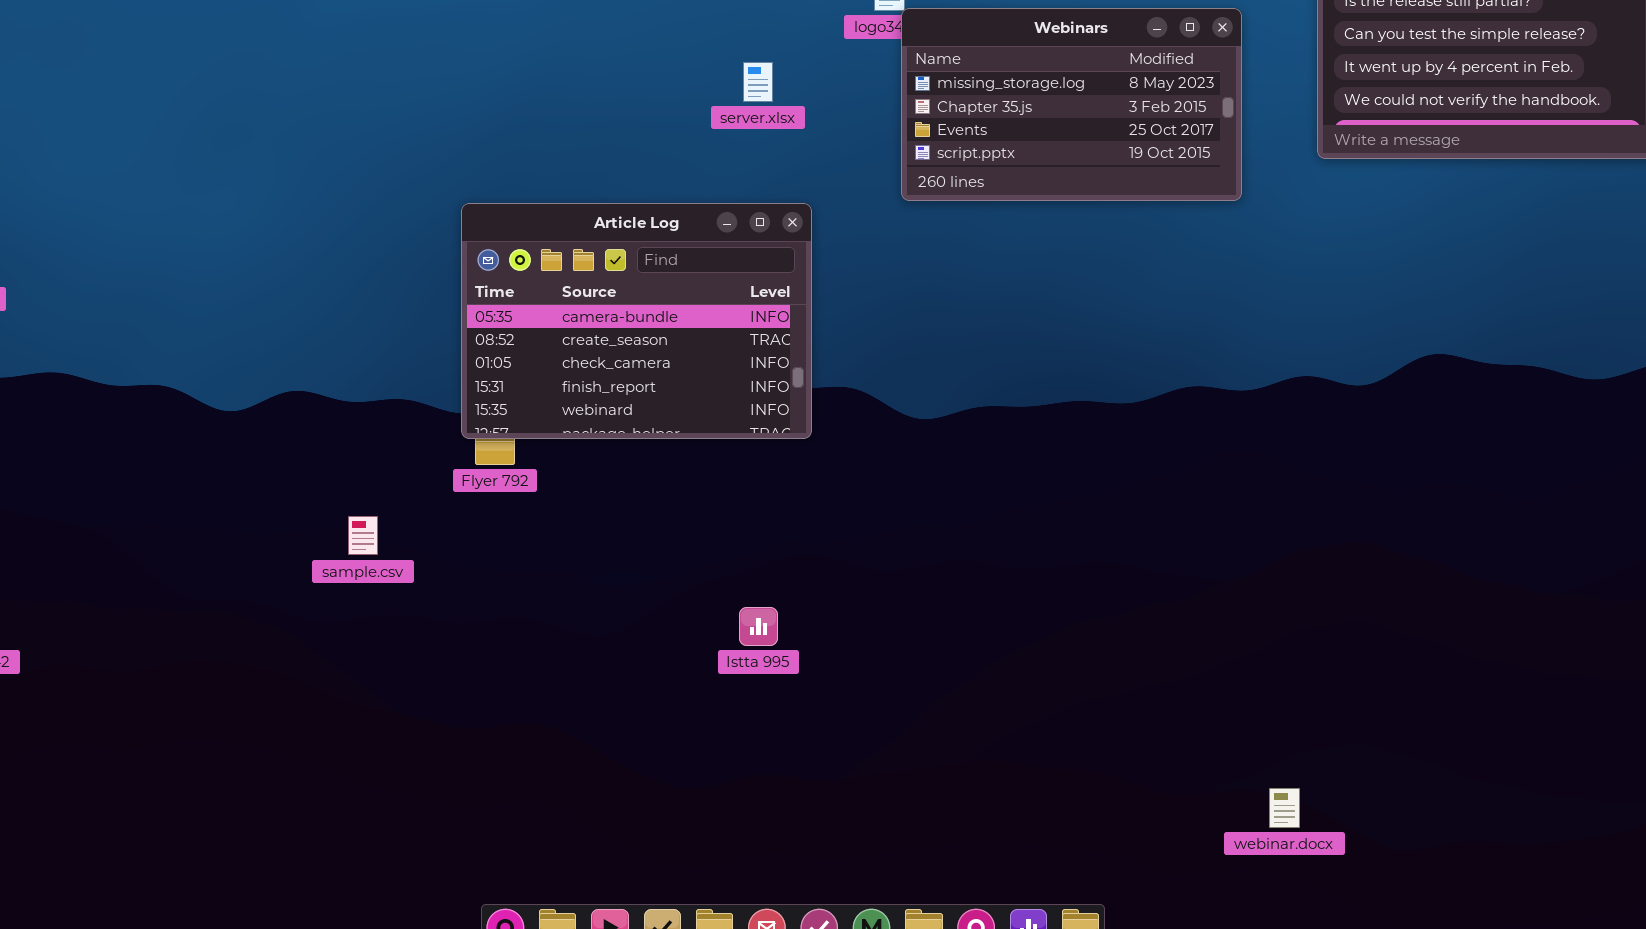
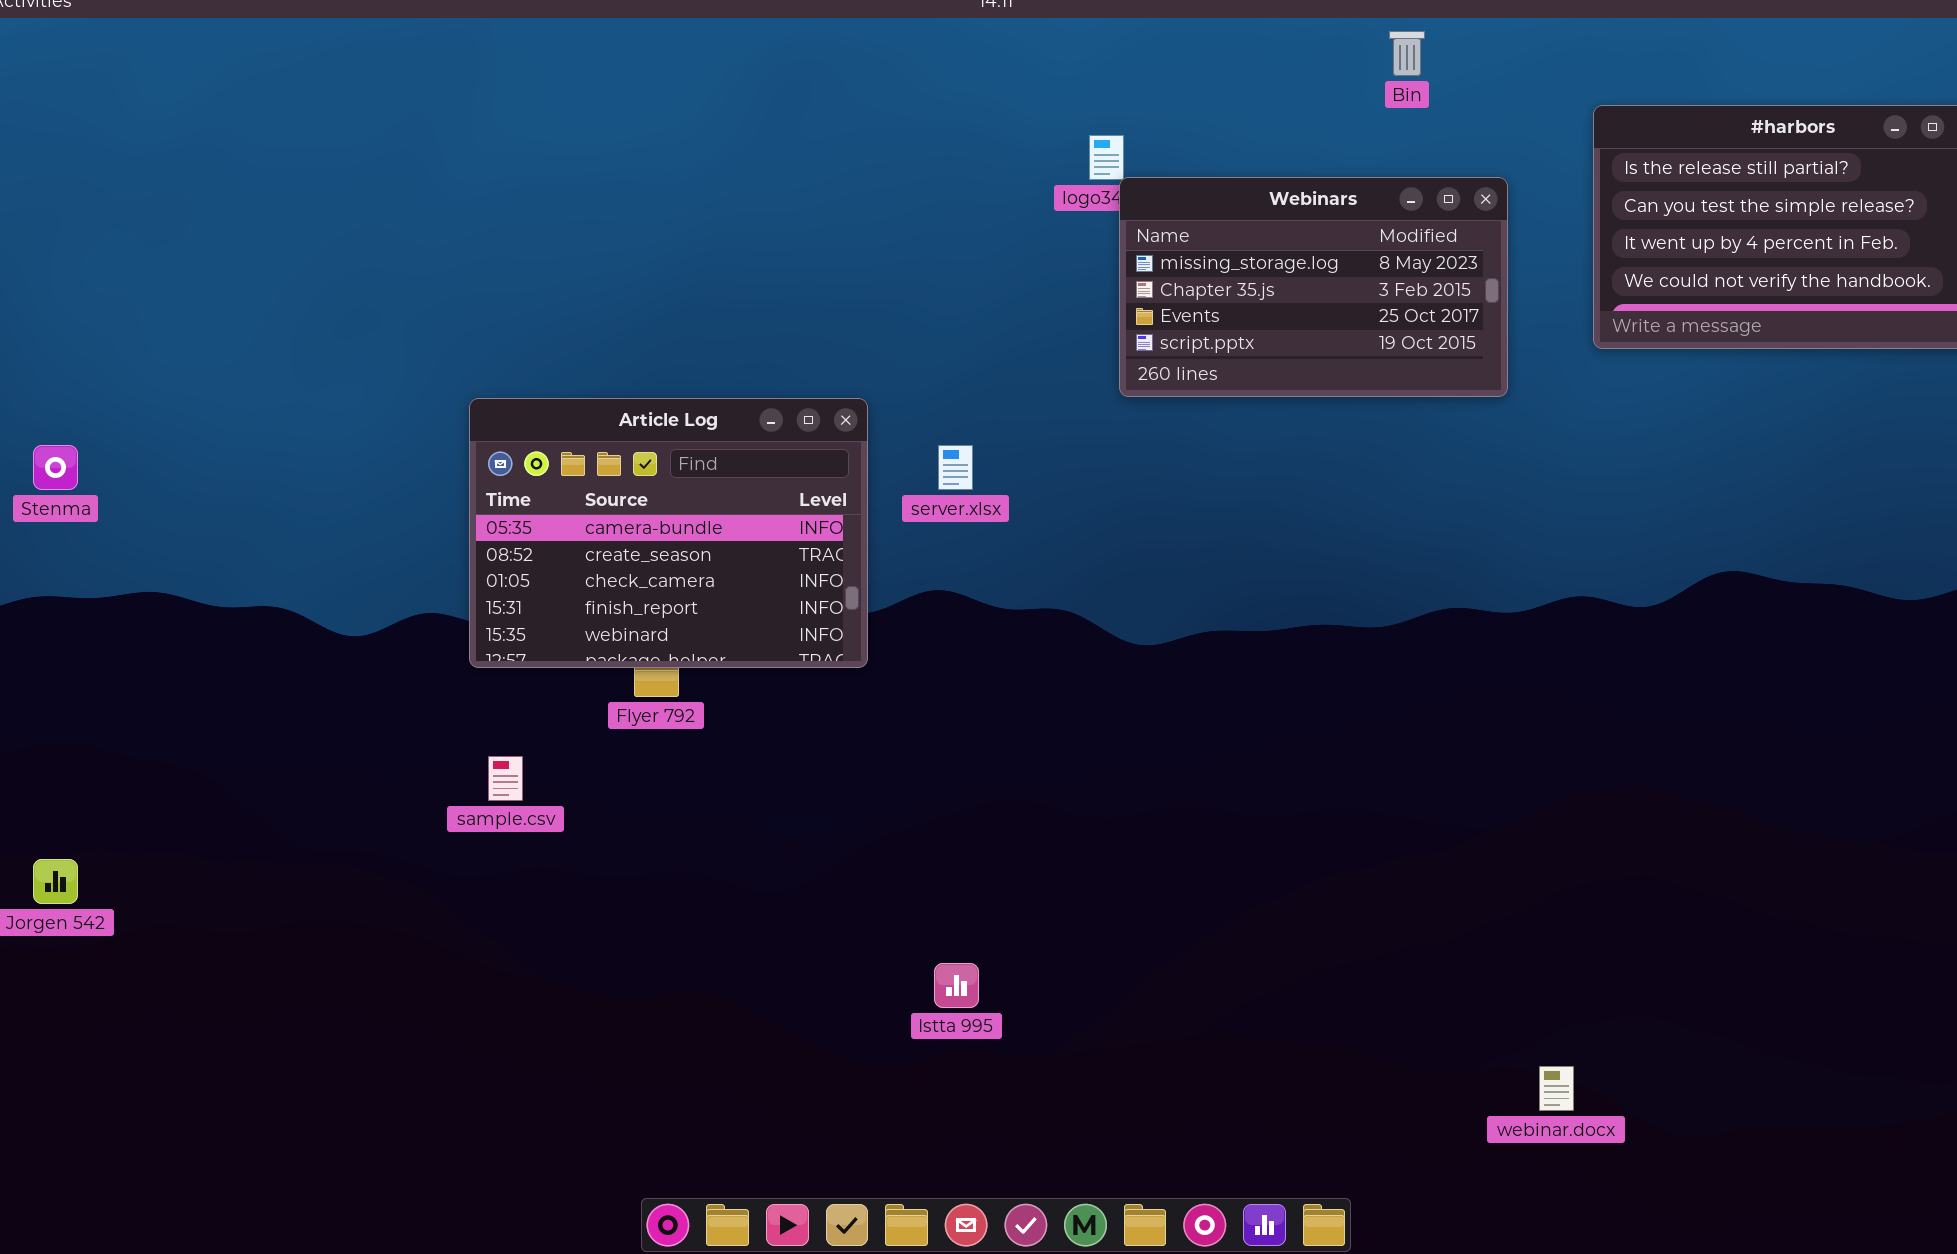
server.xlsx: [743,62,773,102] -> [938,445,973,490], moved
Article Log: [461,203,812,439] -> [469,398,868,668], moved
Istta 995: [739,607,778,646] -> [934,963,979,1008], moved

